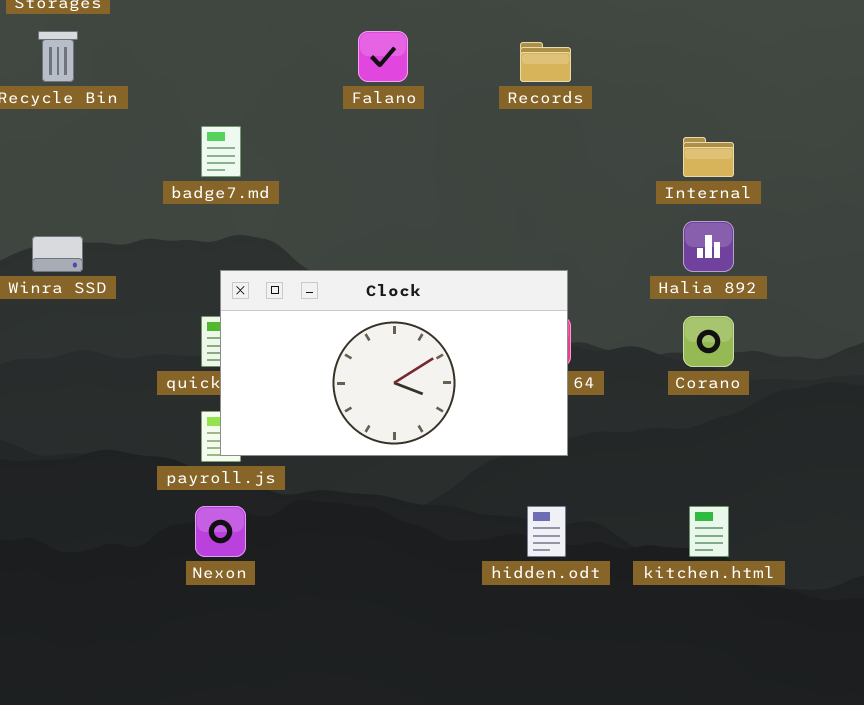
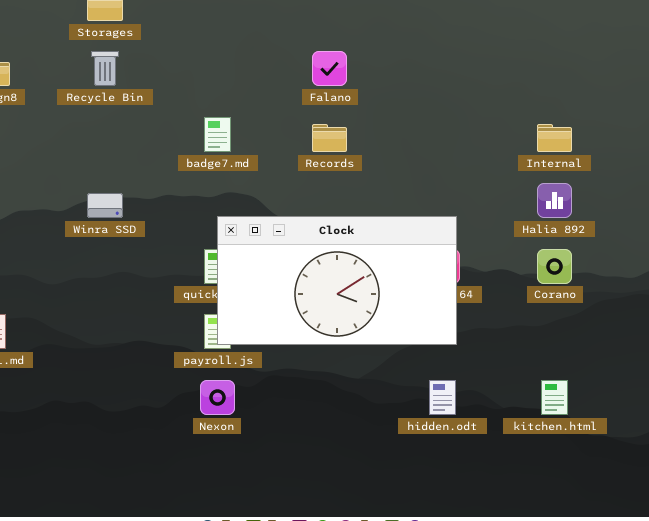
Records: [520,42,571,82] -> [312,124,347,152], moved

